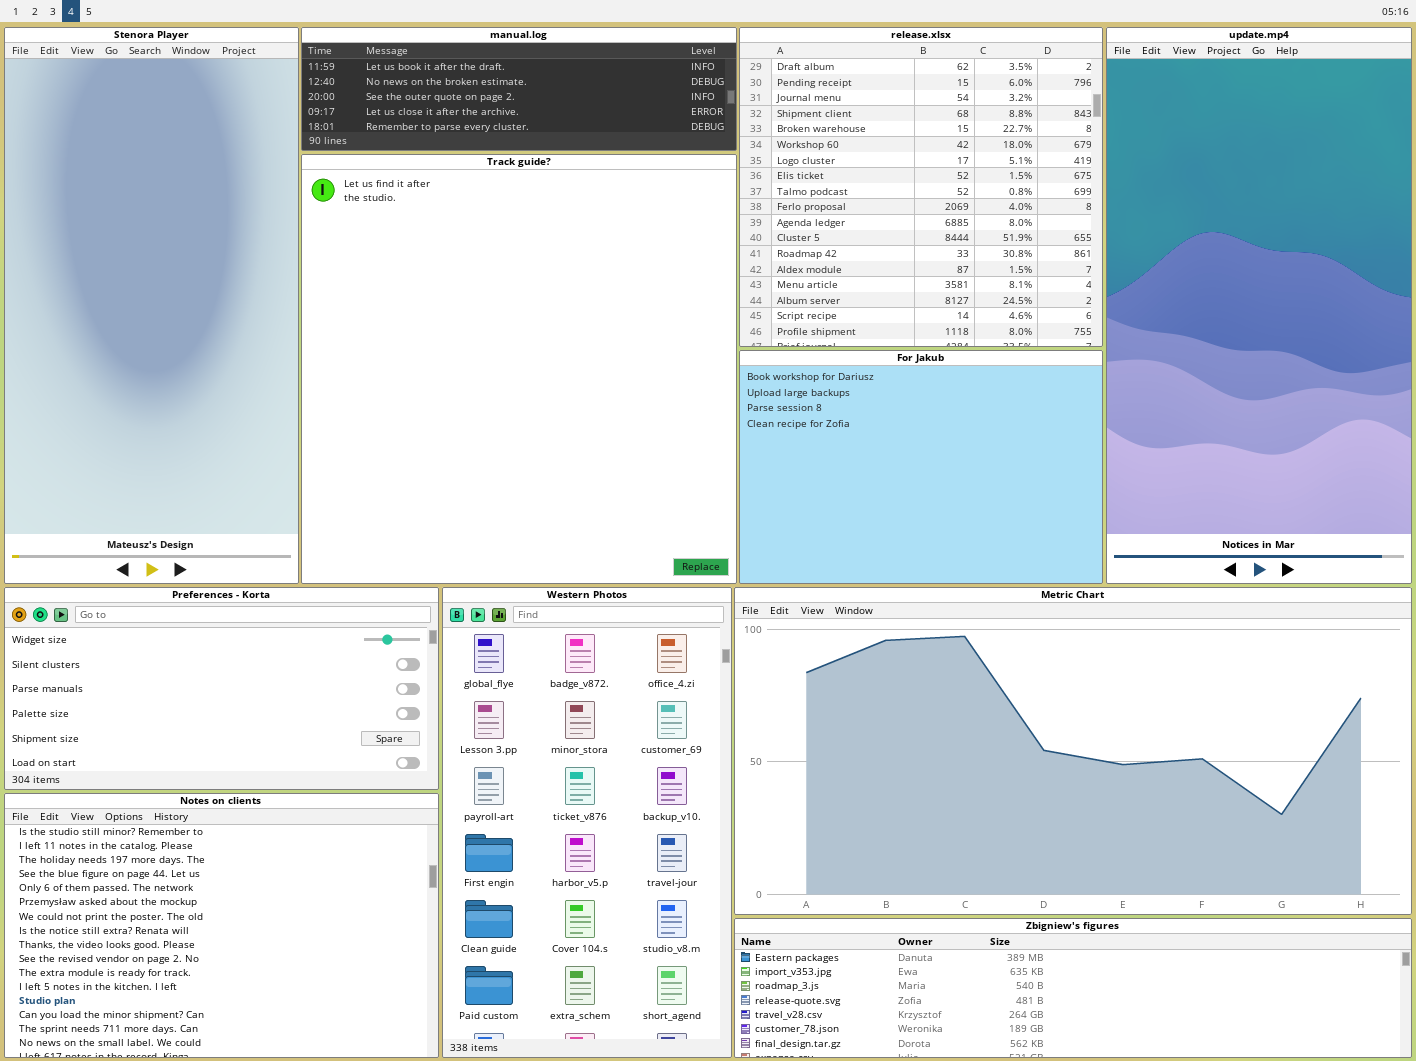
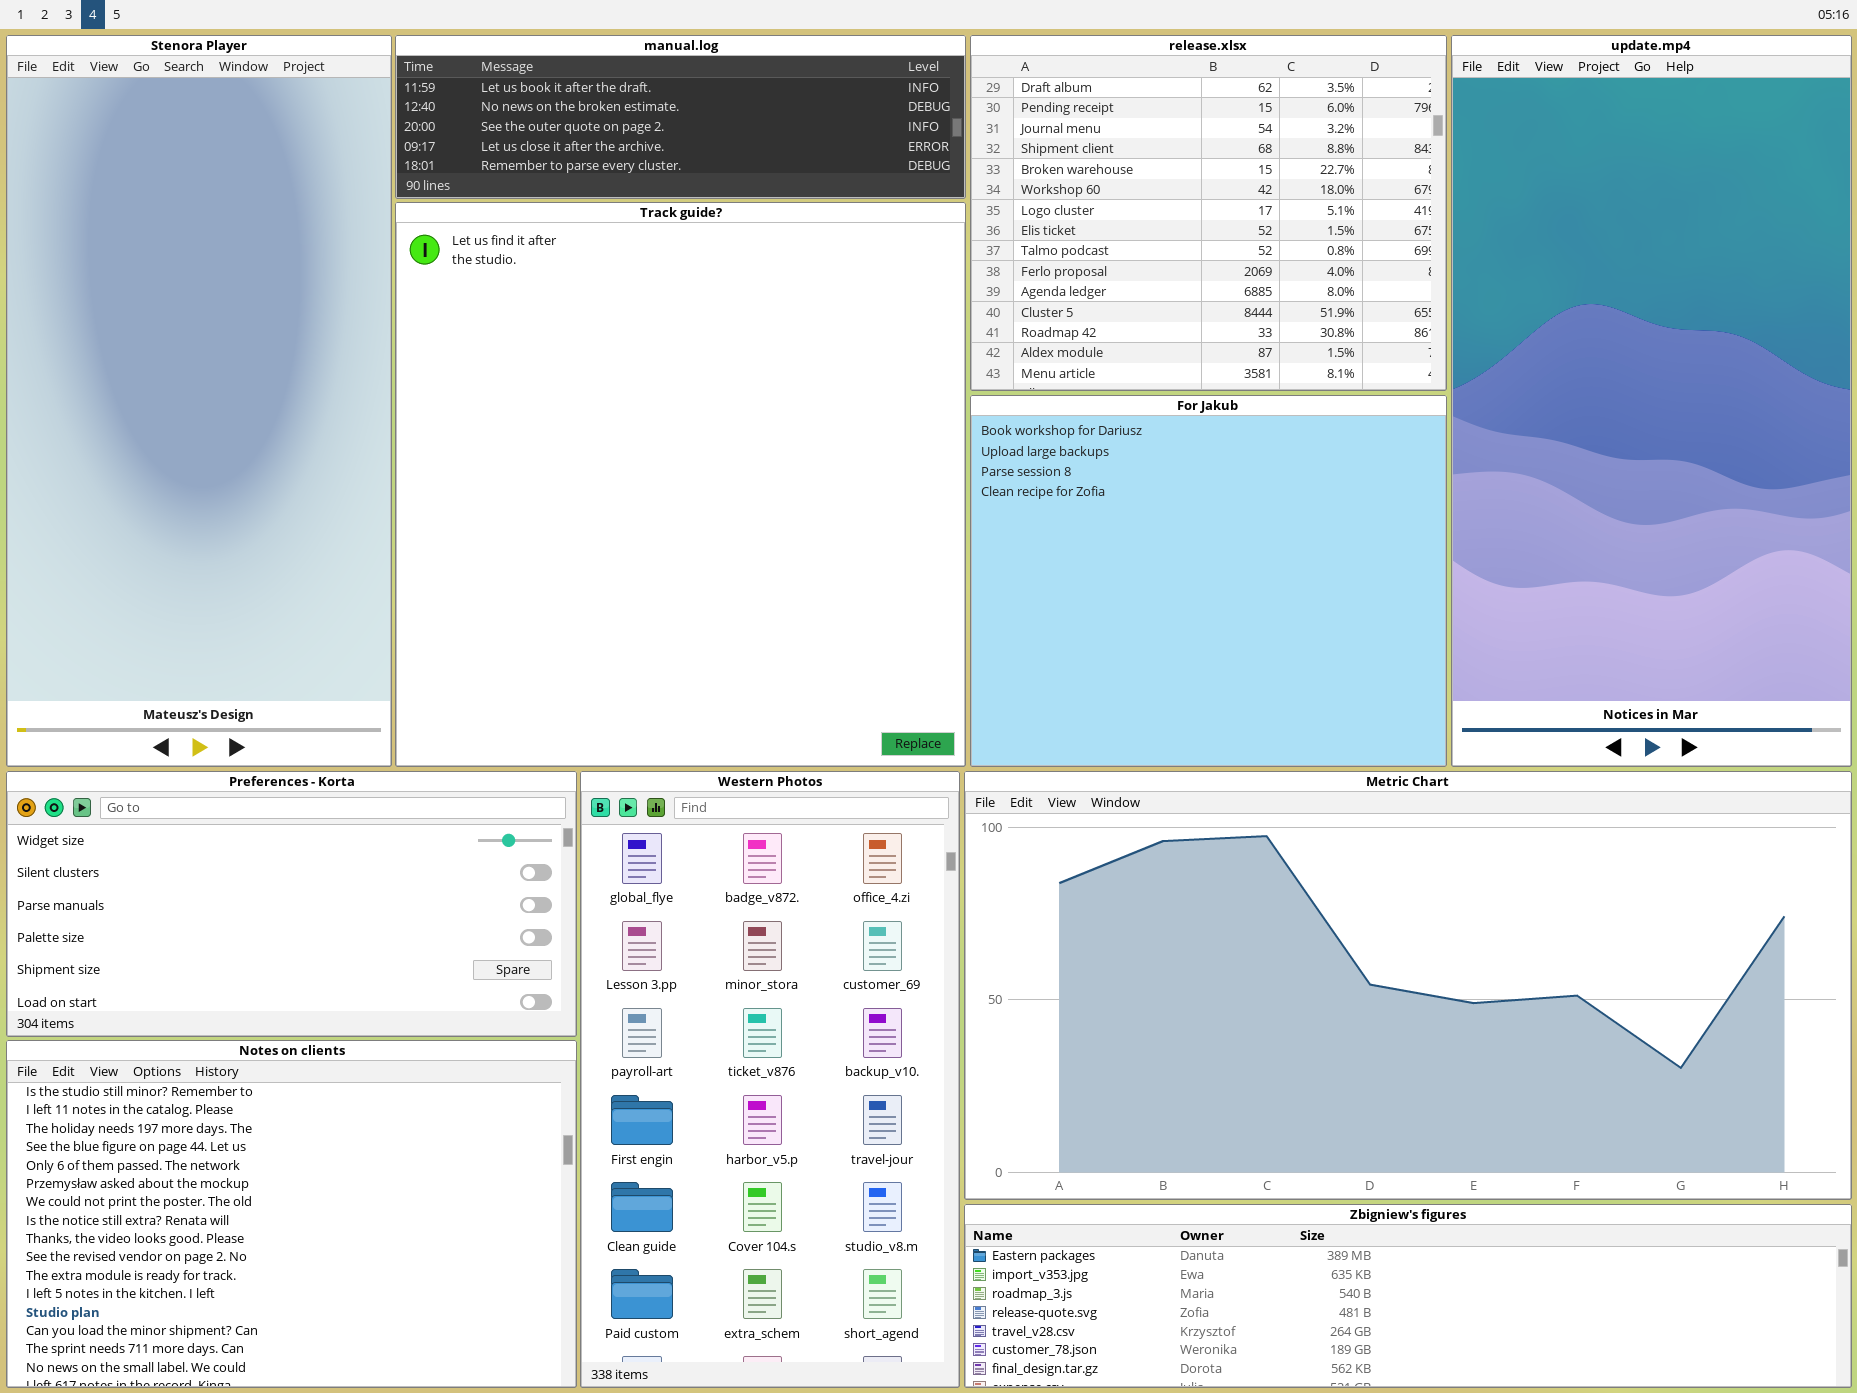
release.xlsx: [739,27,1103,347] -> [970,35,1447,391], resized
For Jakub: [739,350,1103,584] -> [970,395,1447,767], resized

